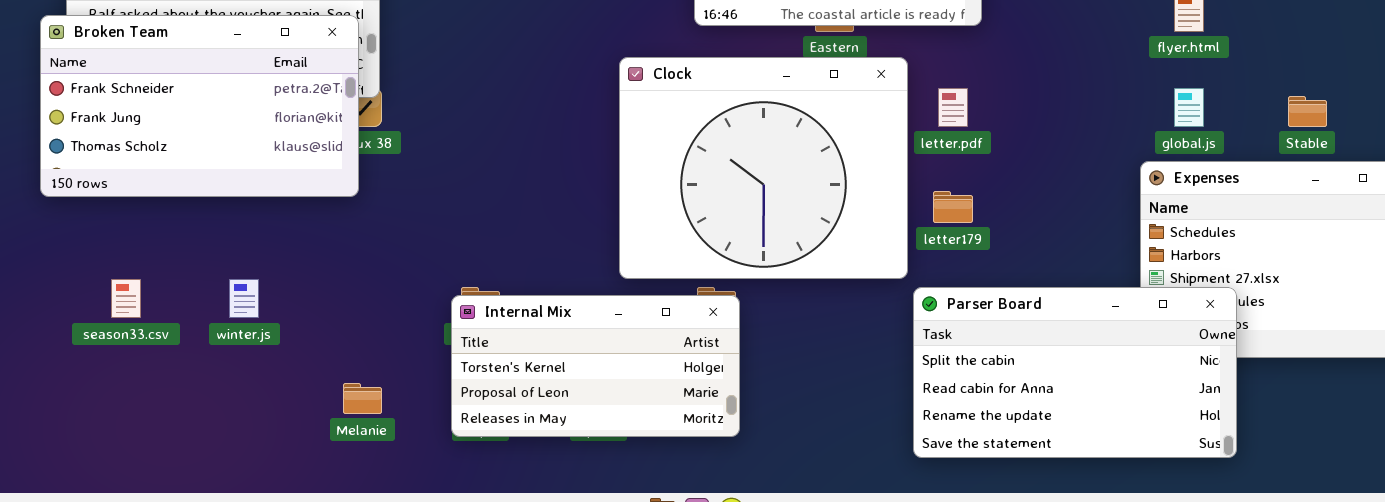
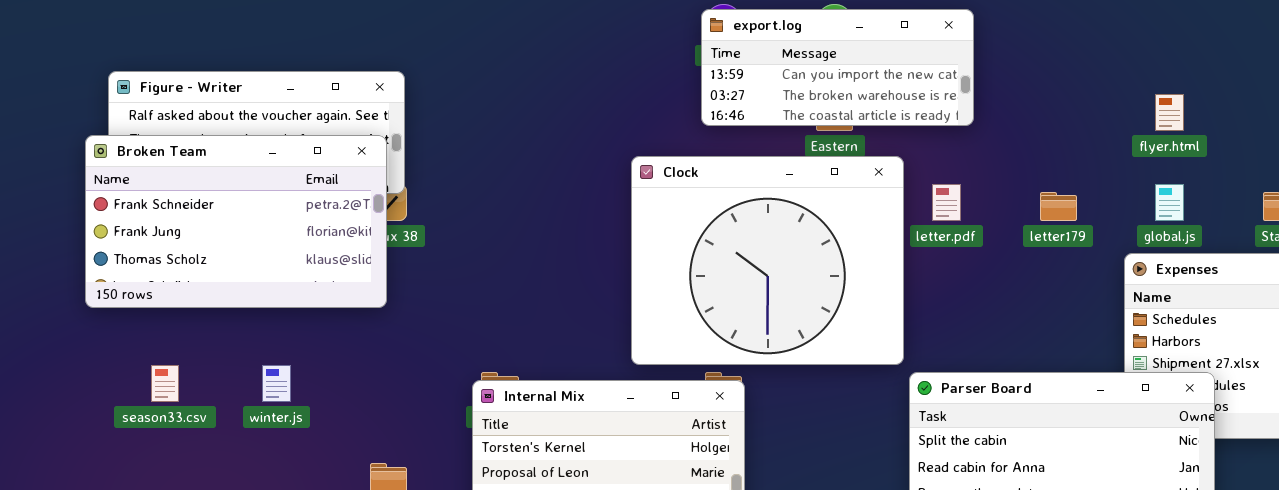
Broken Team: [40,15,359,197] -> [85,135,387,308], moved
letter179: [933,191,973,223] -> [1040,192,1077,221], moved

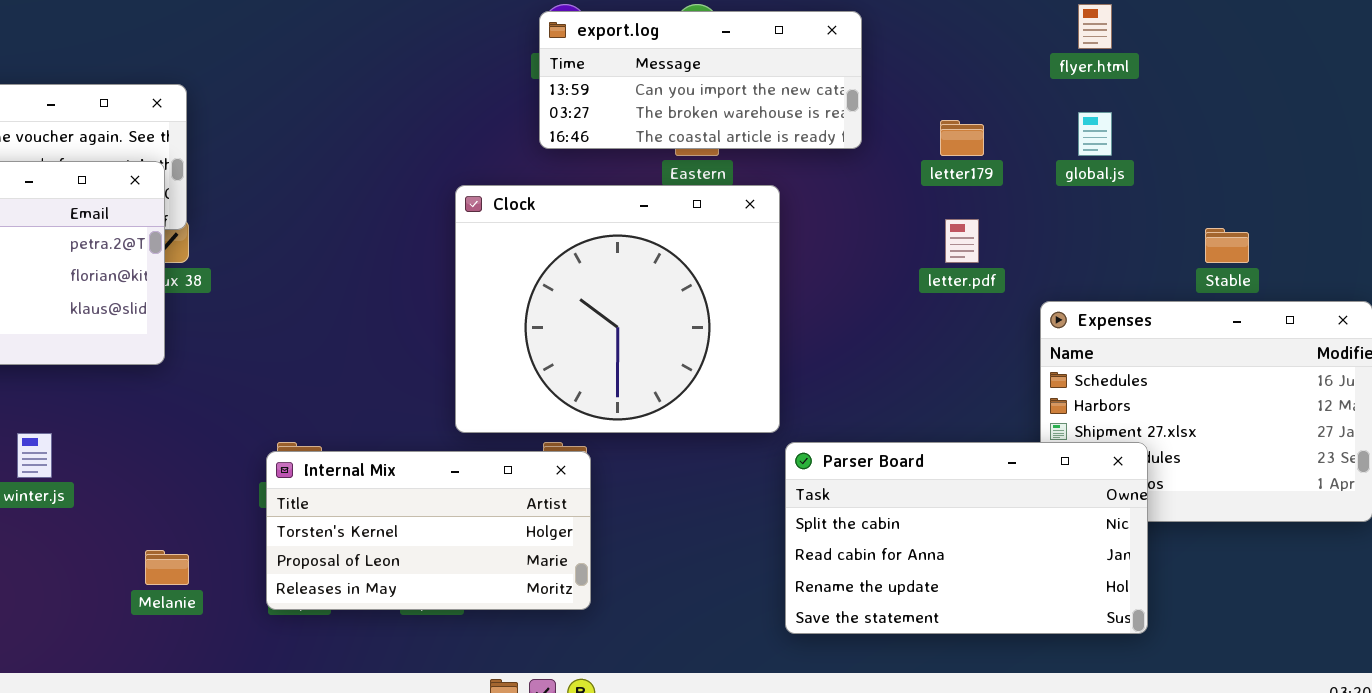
flyer.html: [1155,94,1184,131] -> [1078,4,1112,49], moved
letter.pdf: [932,184,961,221] -> [945,219,979,263], moved
global.js: [1155,184,1184,221] -> [1078,112,1112,156], moved
letter179: [1040,192,1077,221] -> [940,120,984,156], moved

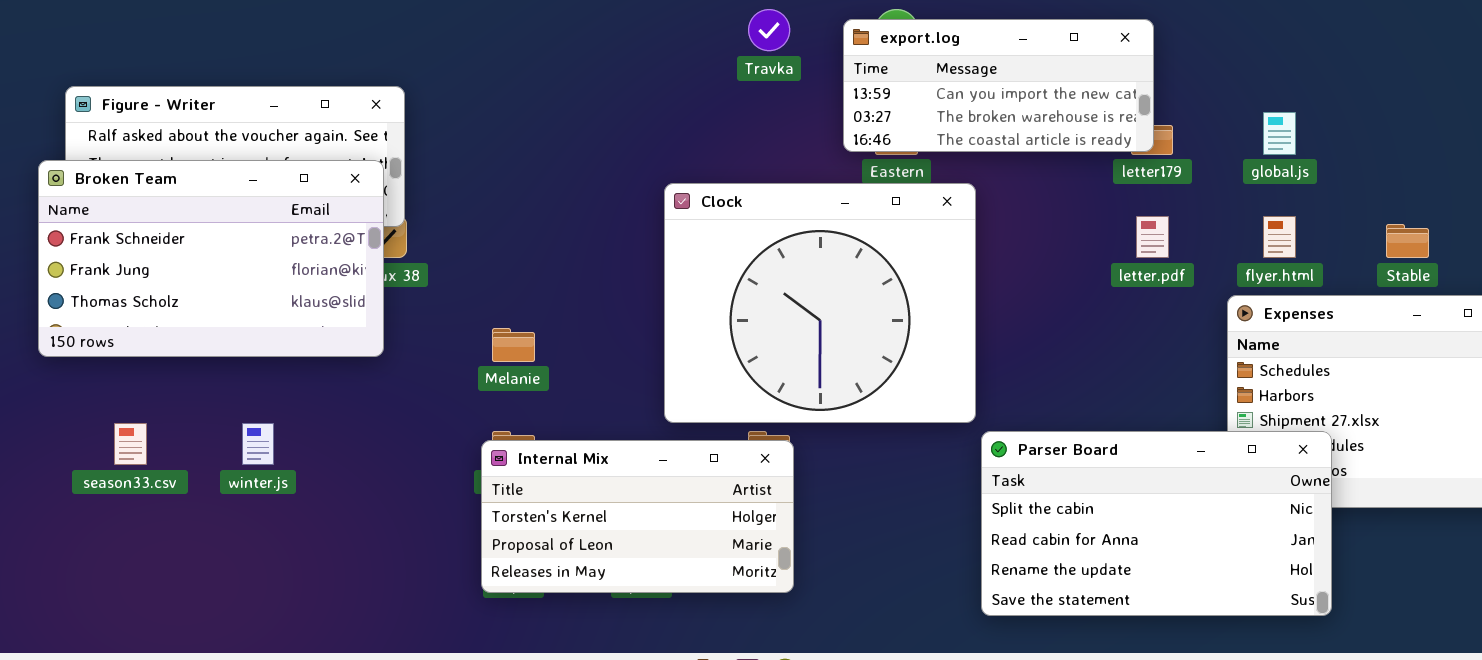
flyer.html: [1078,4,1112,49] -> [1263,216,1296,258], moved
export.log: [539,11,862,149] -> [843,19,1154,152], moved
Melanie: [145,550,189,585] -> [492,328,535,362], moved

